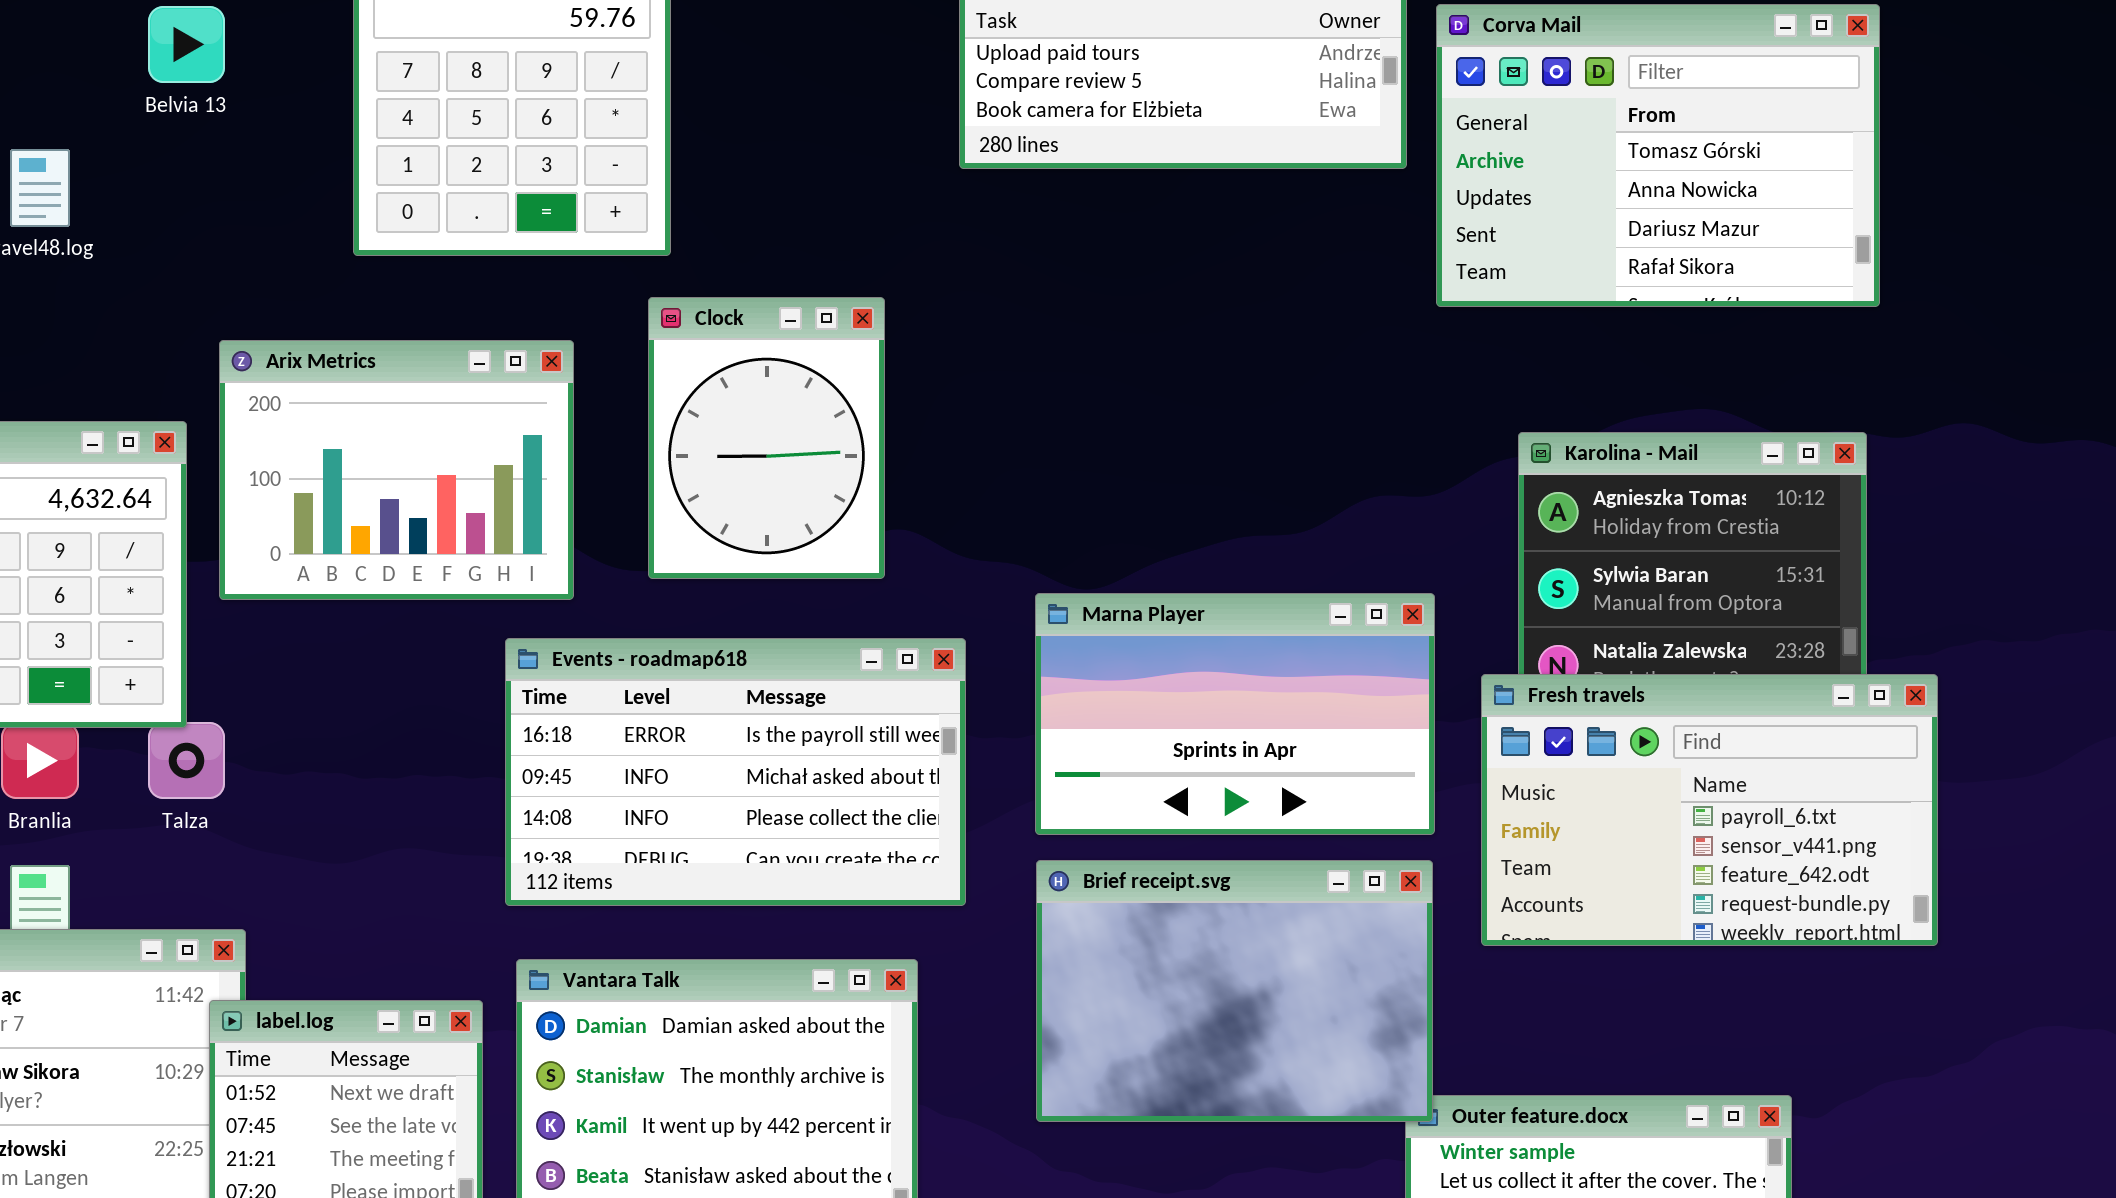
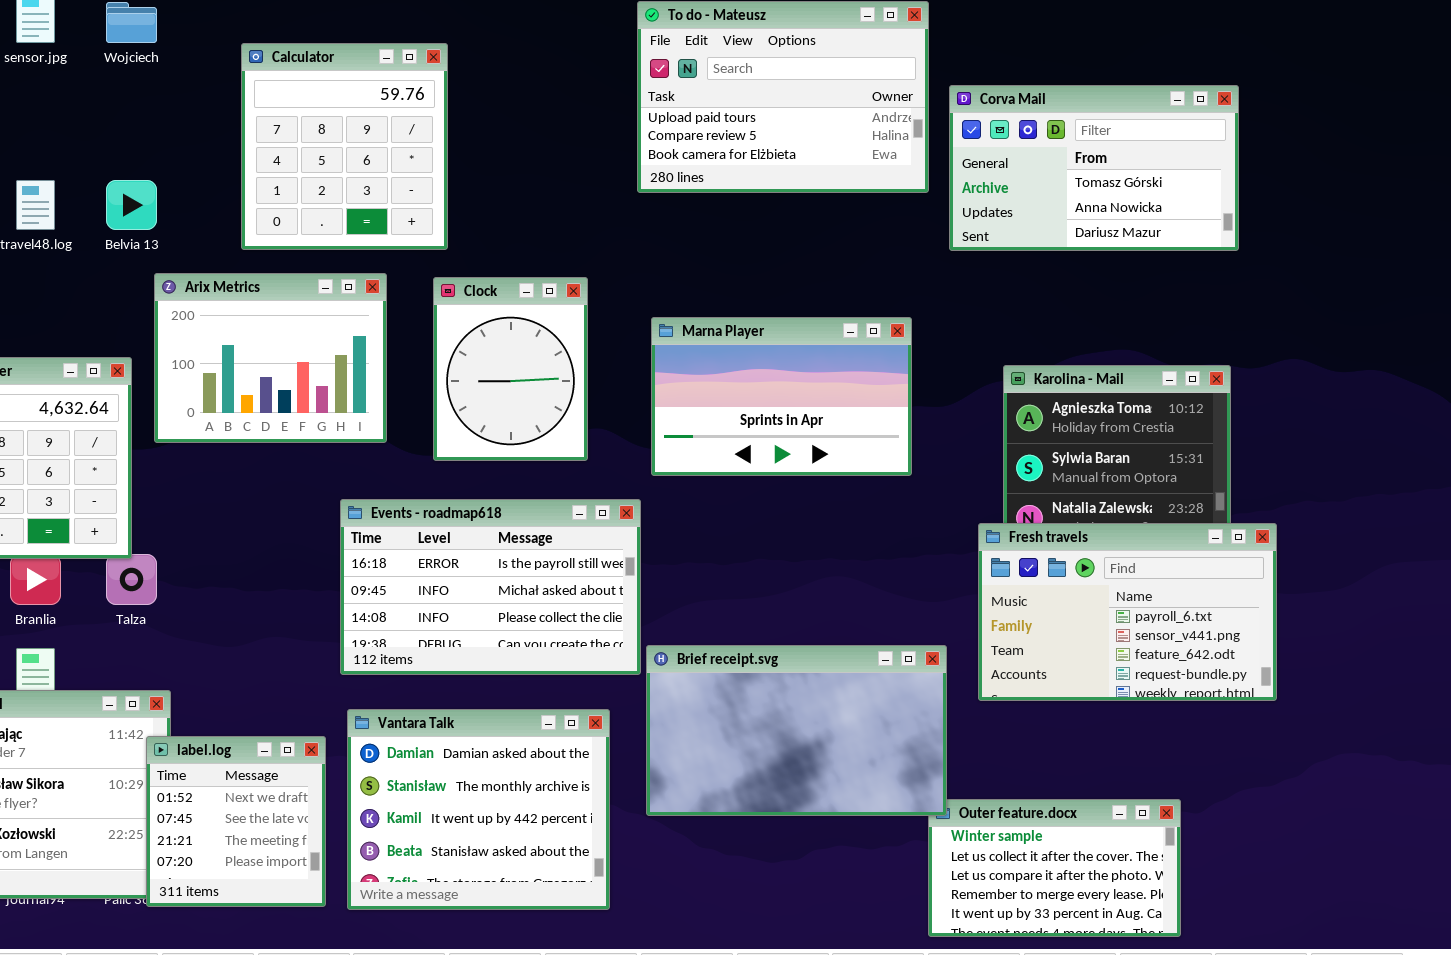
Corva Mail: [1436,4,1880,307] -> [949,85,1239,251], resized
Belvia 13: [148,6,225,83] -> [106,180,157,230], moved
Arix Metrics: [219,340,574,600] -> [154,273,387,443], moved
Marna Player: [1035,593,1435,835] -> [651,317,912,476], moved
Brief receipt.svg: [1036,860,1433,1122] -> [646,645,947,816], resized

